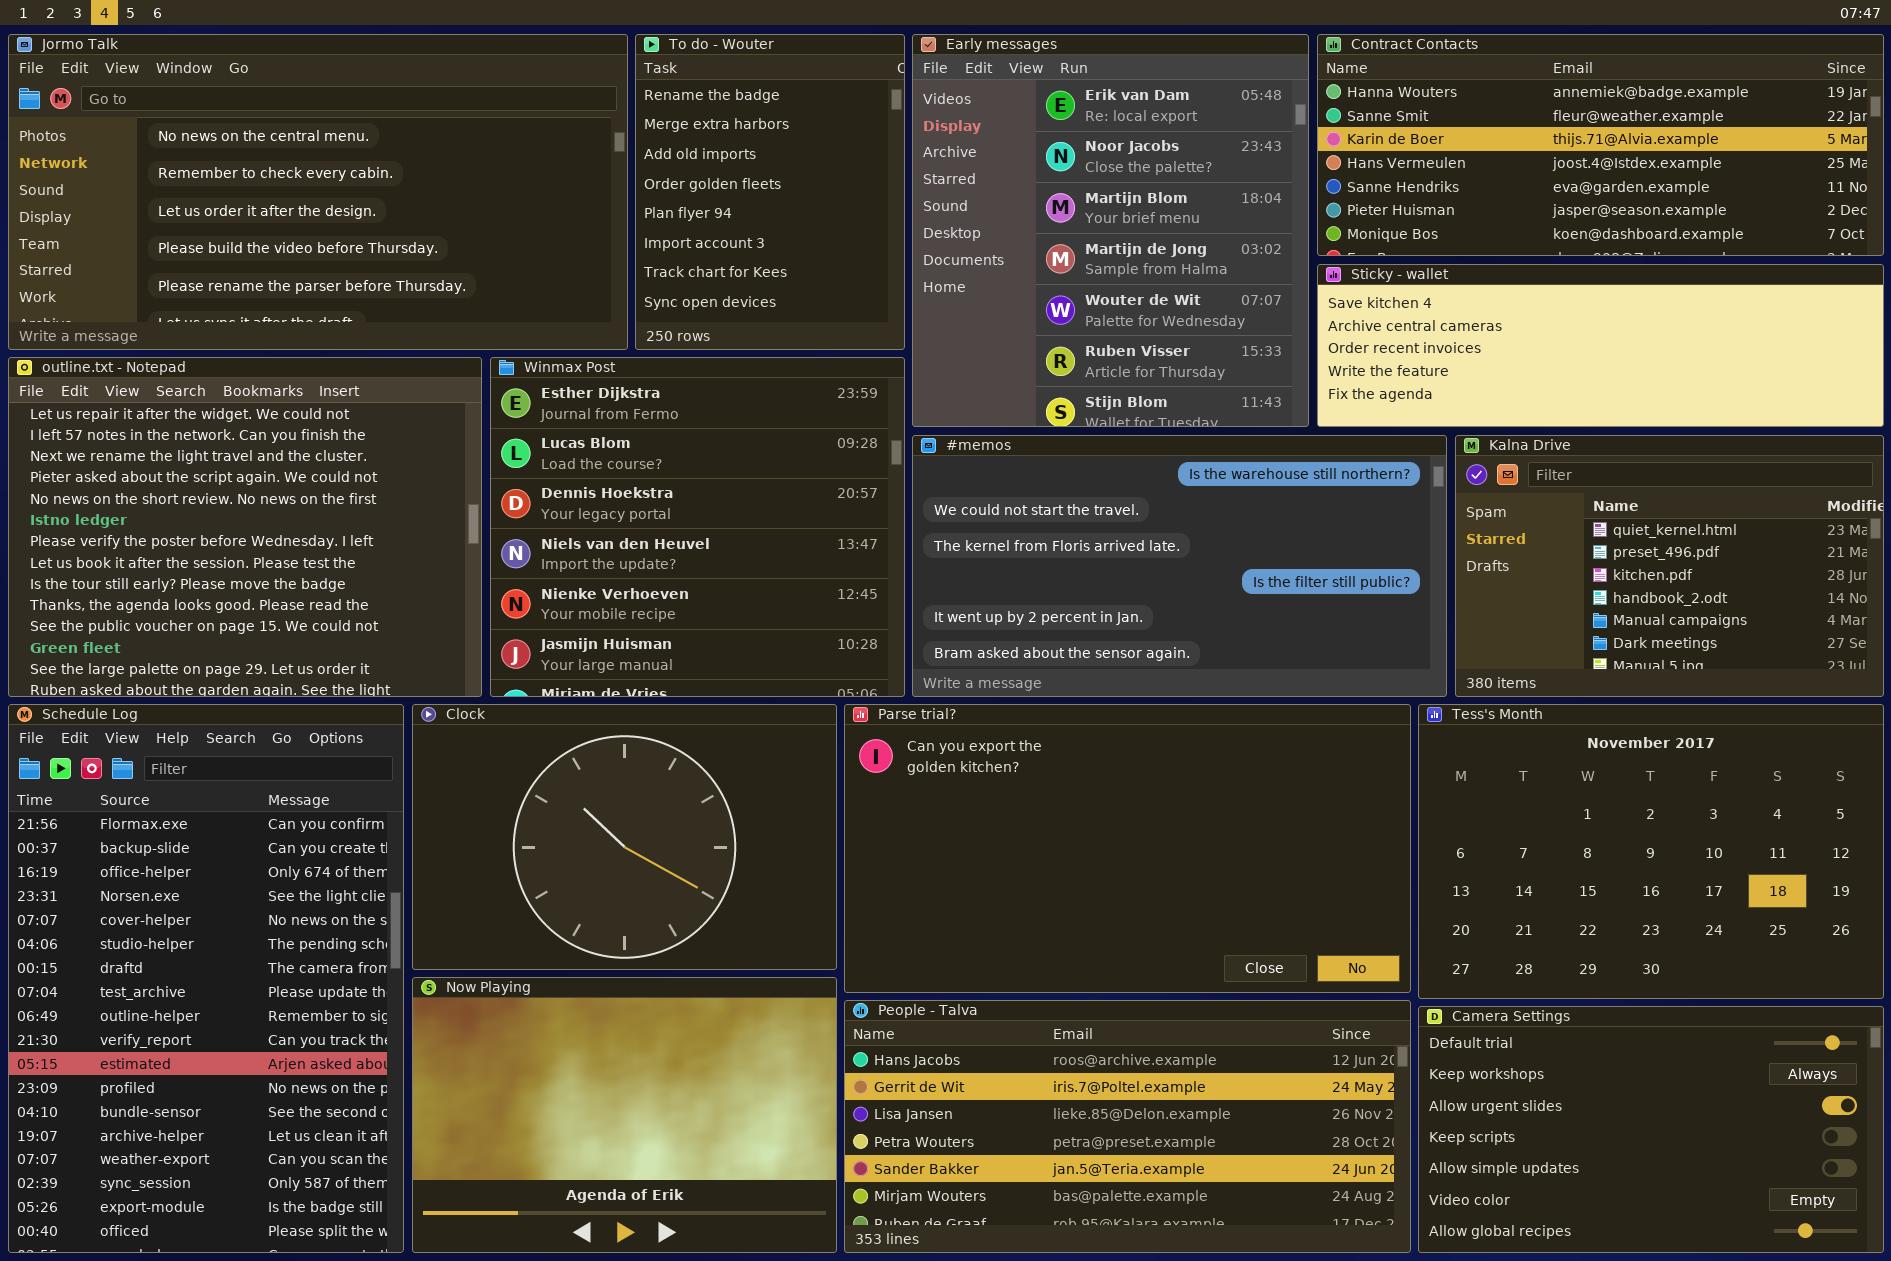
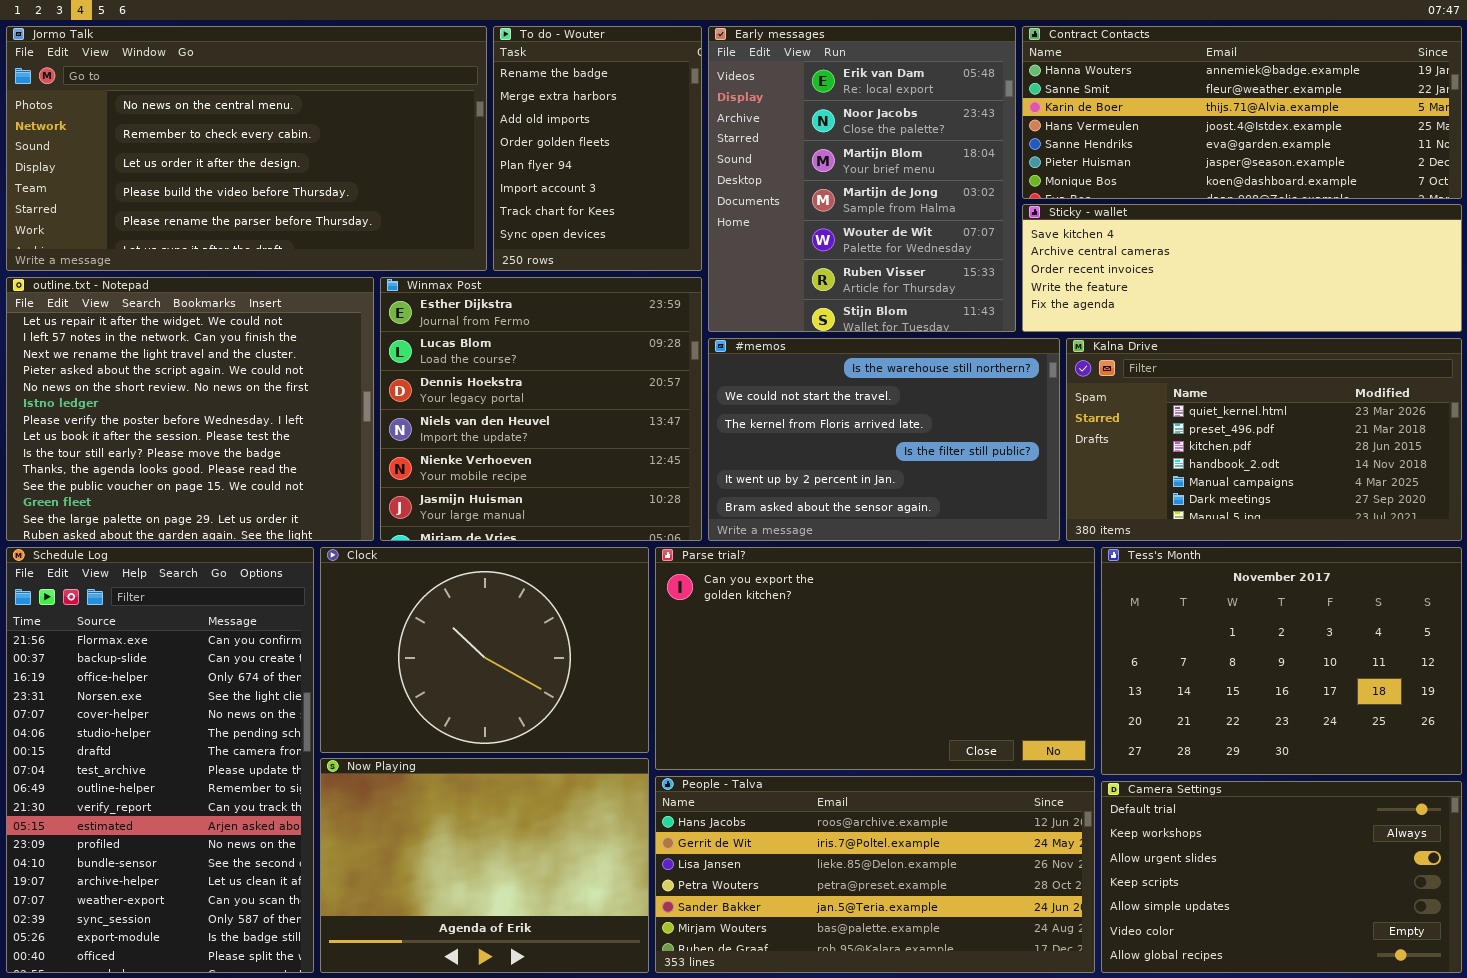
#memos: [912,435,1447,697] -> [708,338,1060,541], resized
Kalna Drive: [1455,435,1884,697] -> [1066,338,1462,541], resized

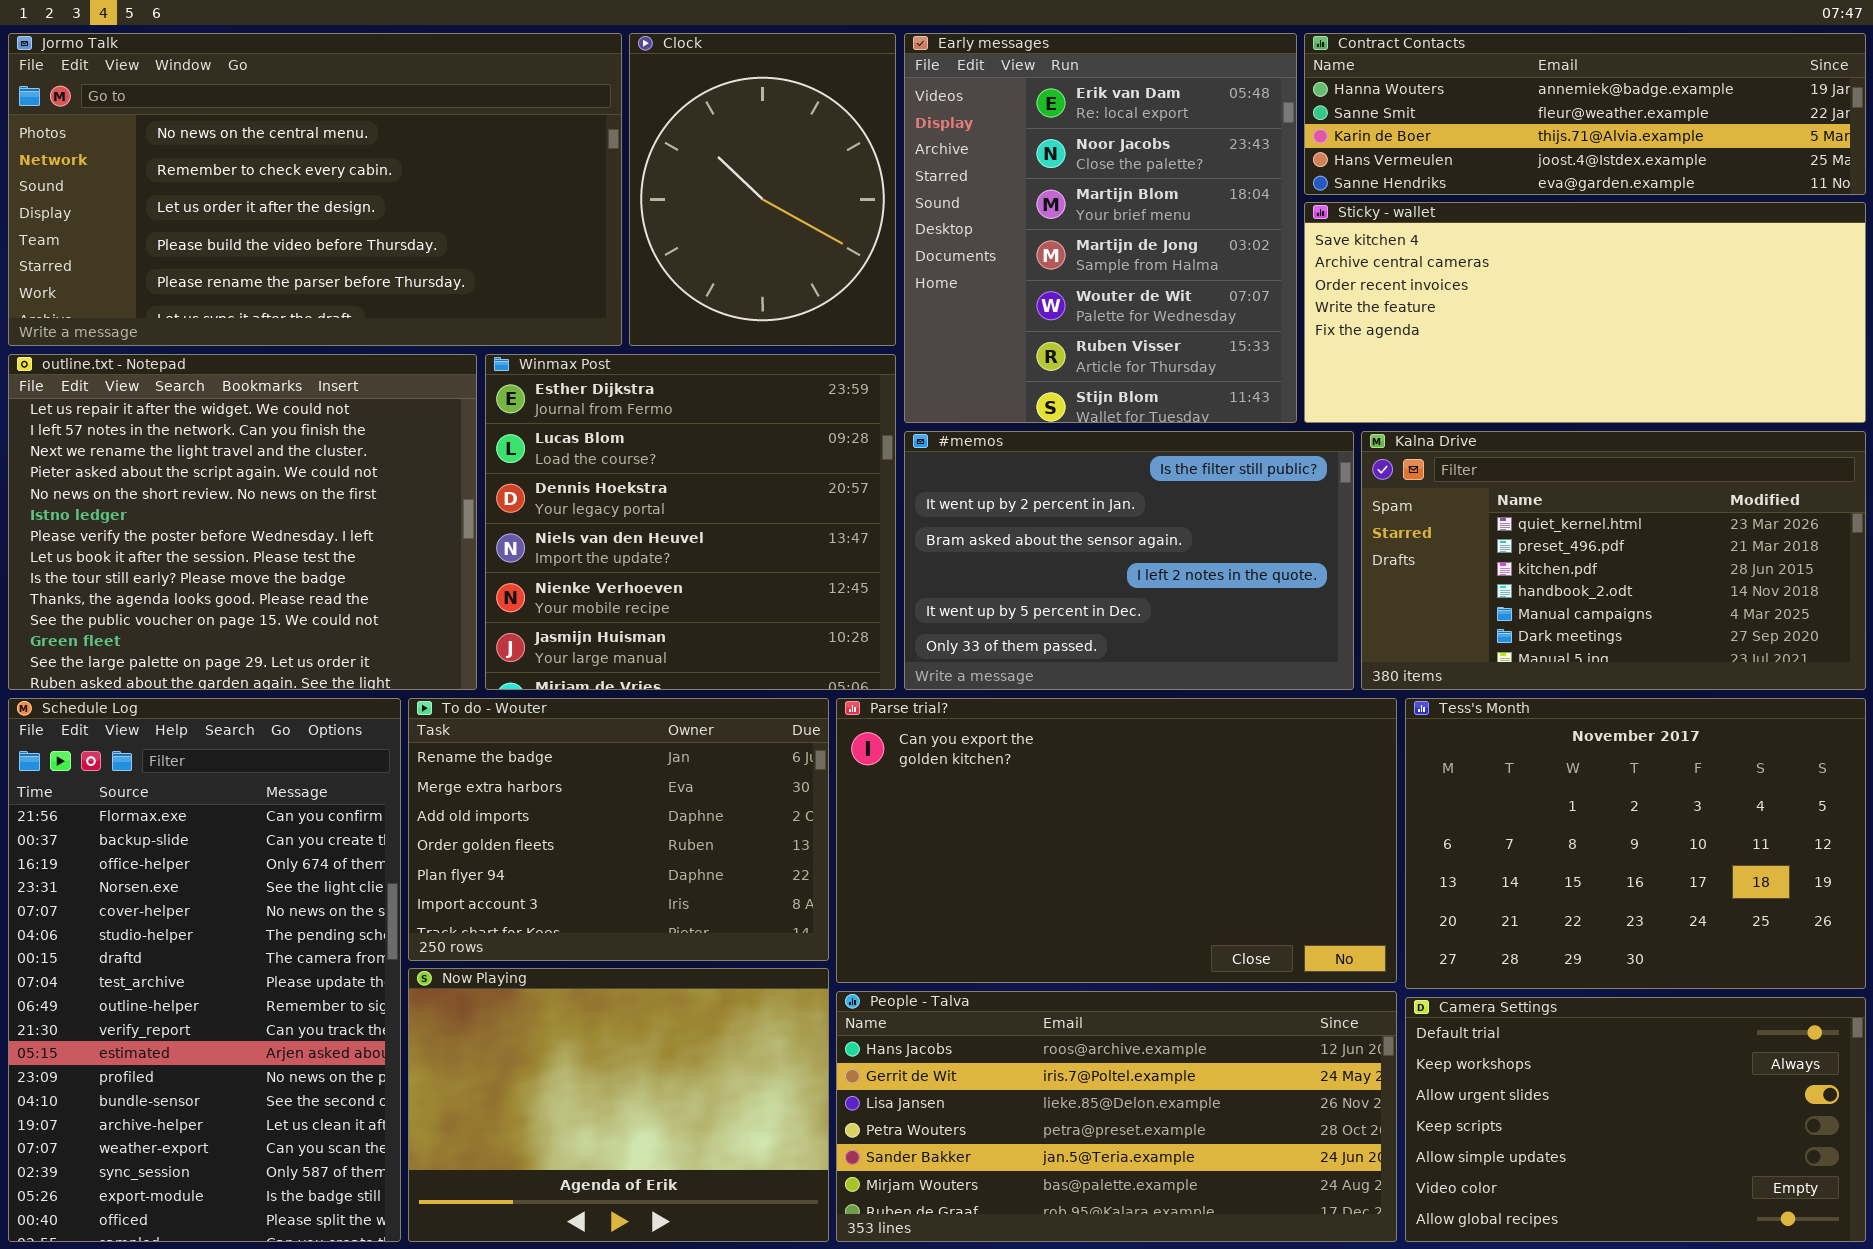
To do - Wouter: [493,26,702,271] -> [408,698,829,961], moved, resized
Contract Contacts: [1022,26,1462,199] -> [1304,33,1866,195], resized
Sticky - wallet: [1022,204,1462,332] -> [1304,202,1866,423], resized
#memos: [708,338,1060,541] -> [904,431,1354,690], scrolled down 3 rows
Clock: [320,547,649,753] -> [629,33,896,346], moved, resized

